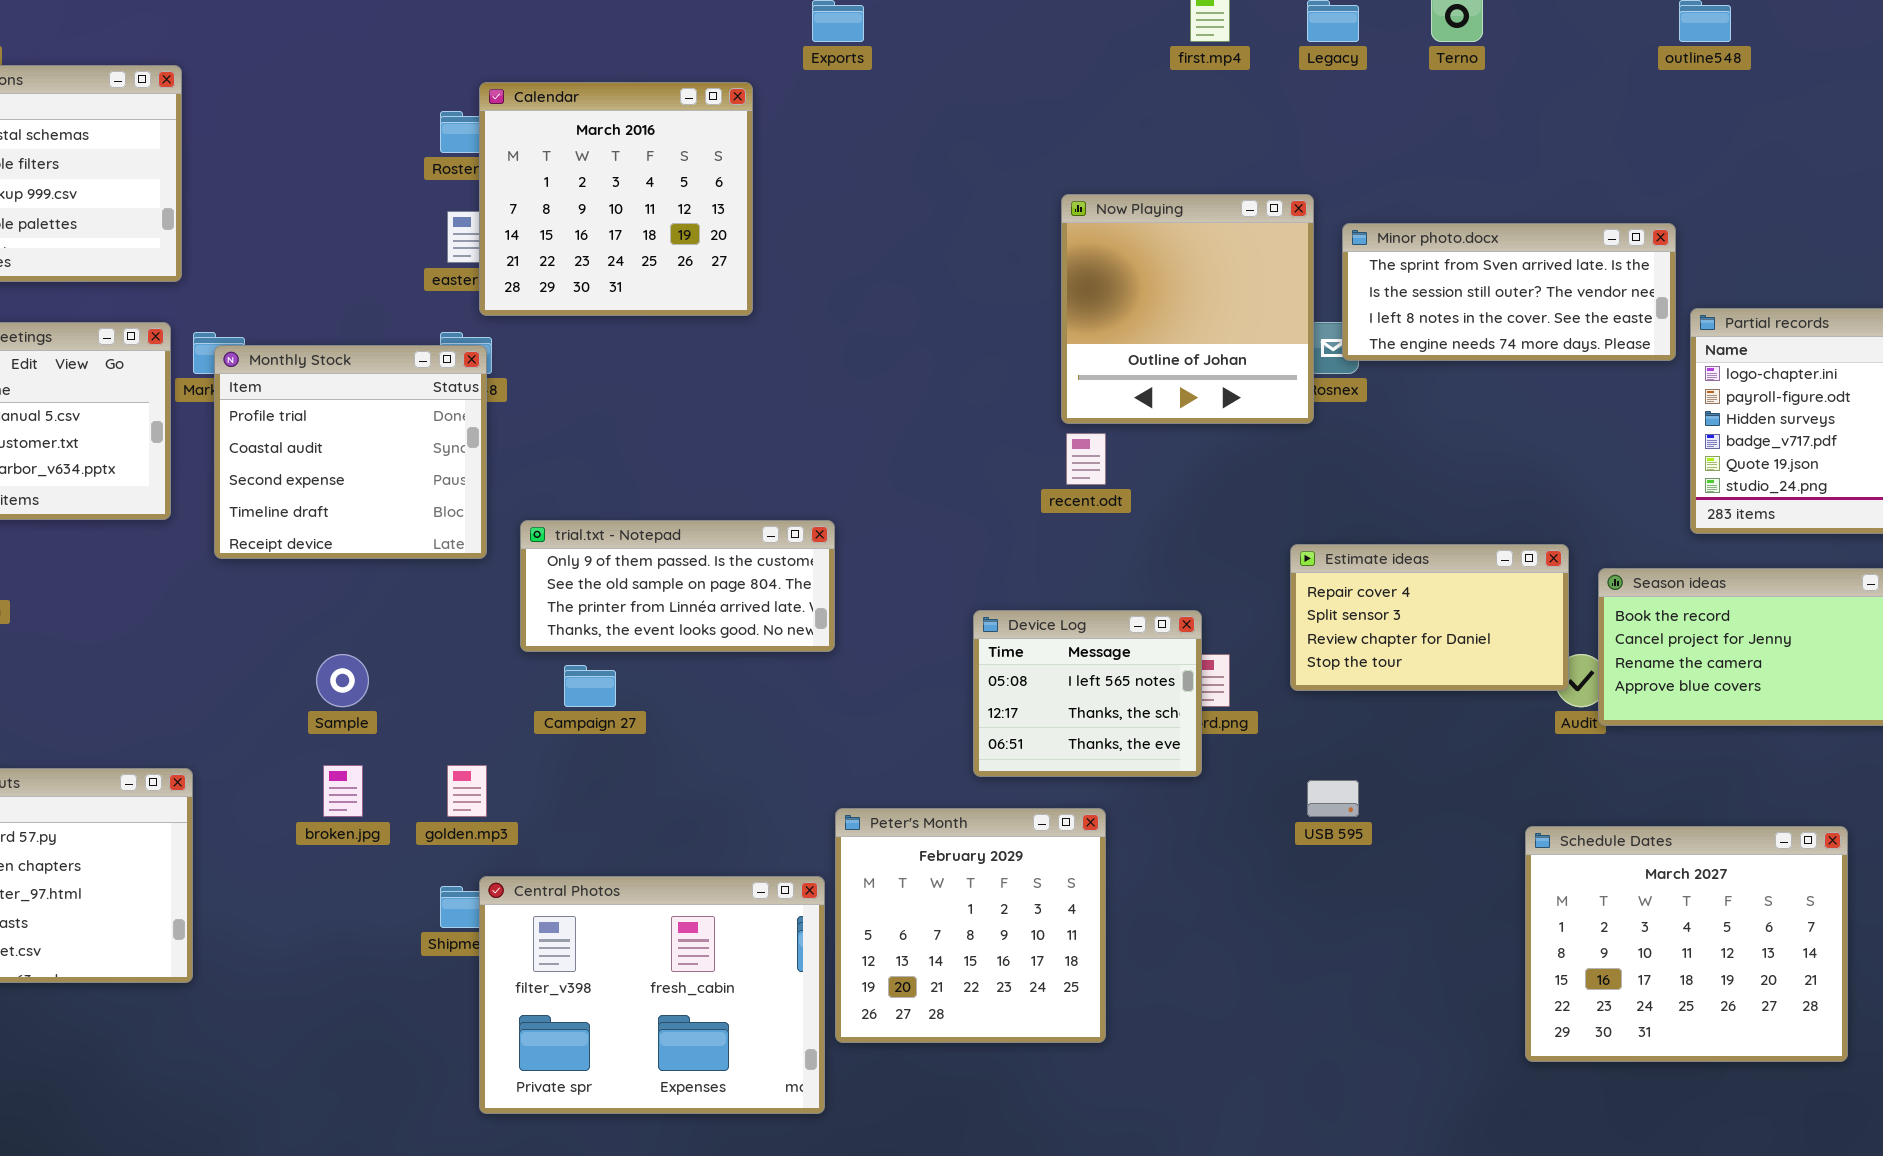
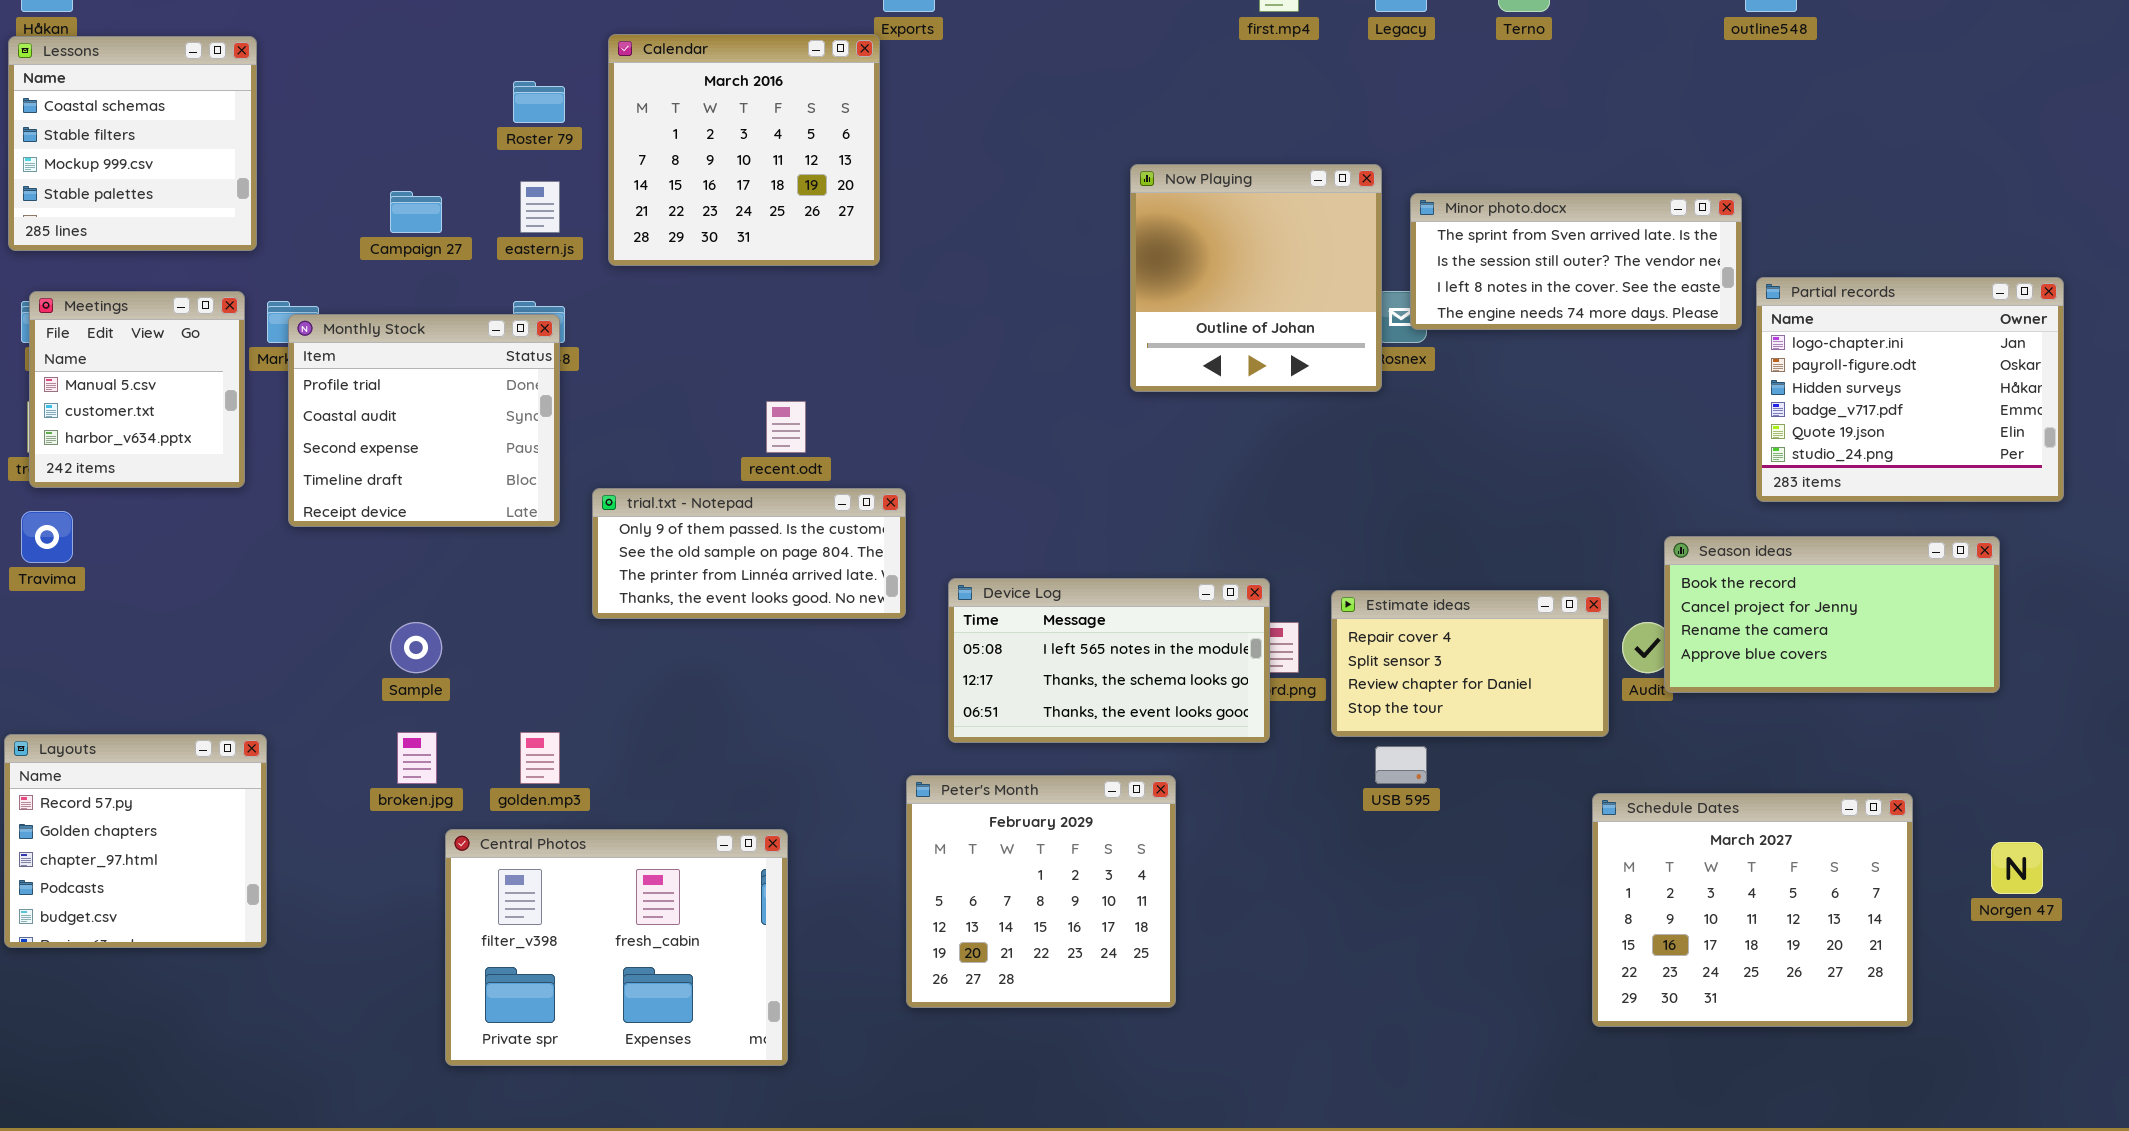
Calendar: [479,82,753,316] -> [608,34,880,266], moved
recent.odt: [1066,433,1106,485] -> [766,401,806,453], moved
Estimate ideas: [1290,544,1569,691] -> [1331,590,1609,737], moved
Device Log: [973,610,1202,777] -> [948,578,1270,743], resized
Campaign 27: [564,665,616,707] -> [390,191,442,233], moved
Central Photos: [479,876,825,1114] -> [445,829,788,1066], moved

